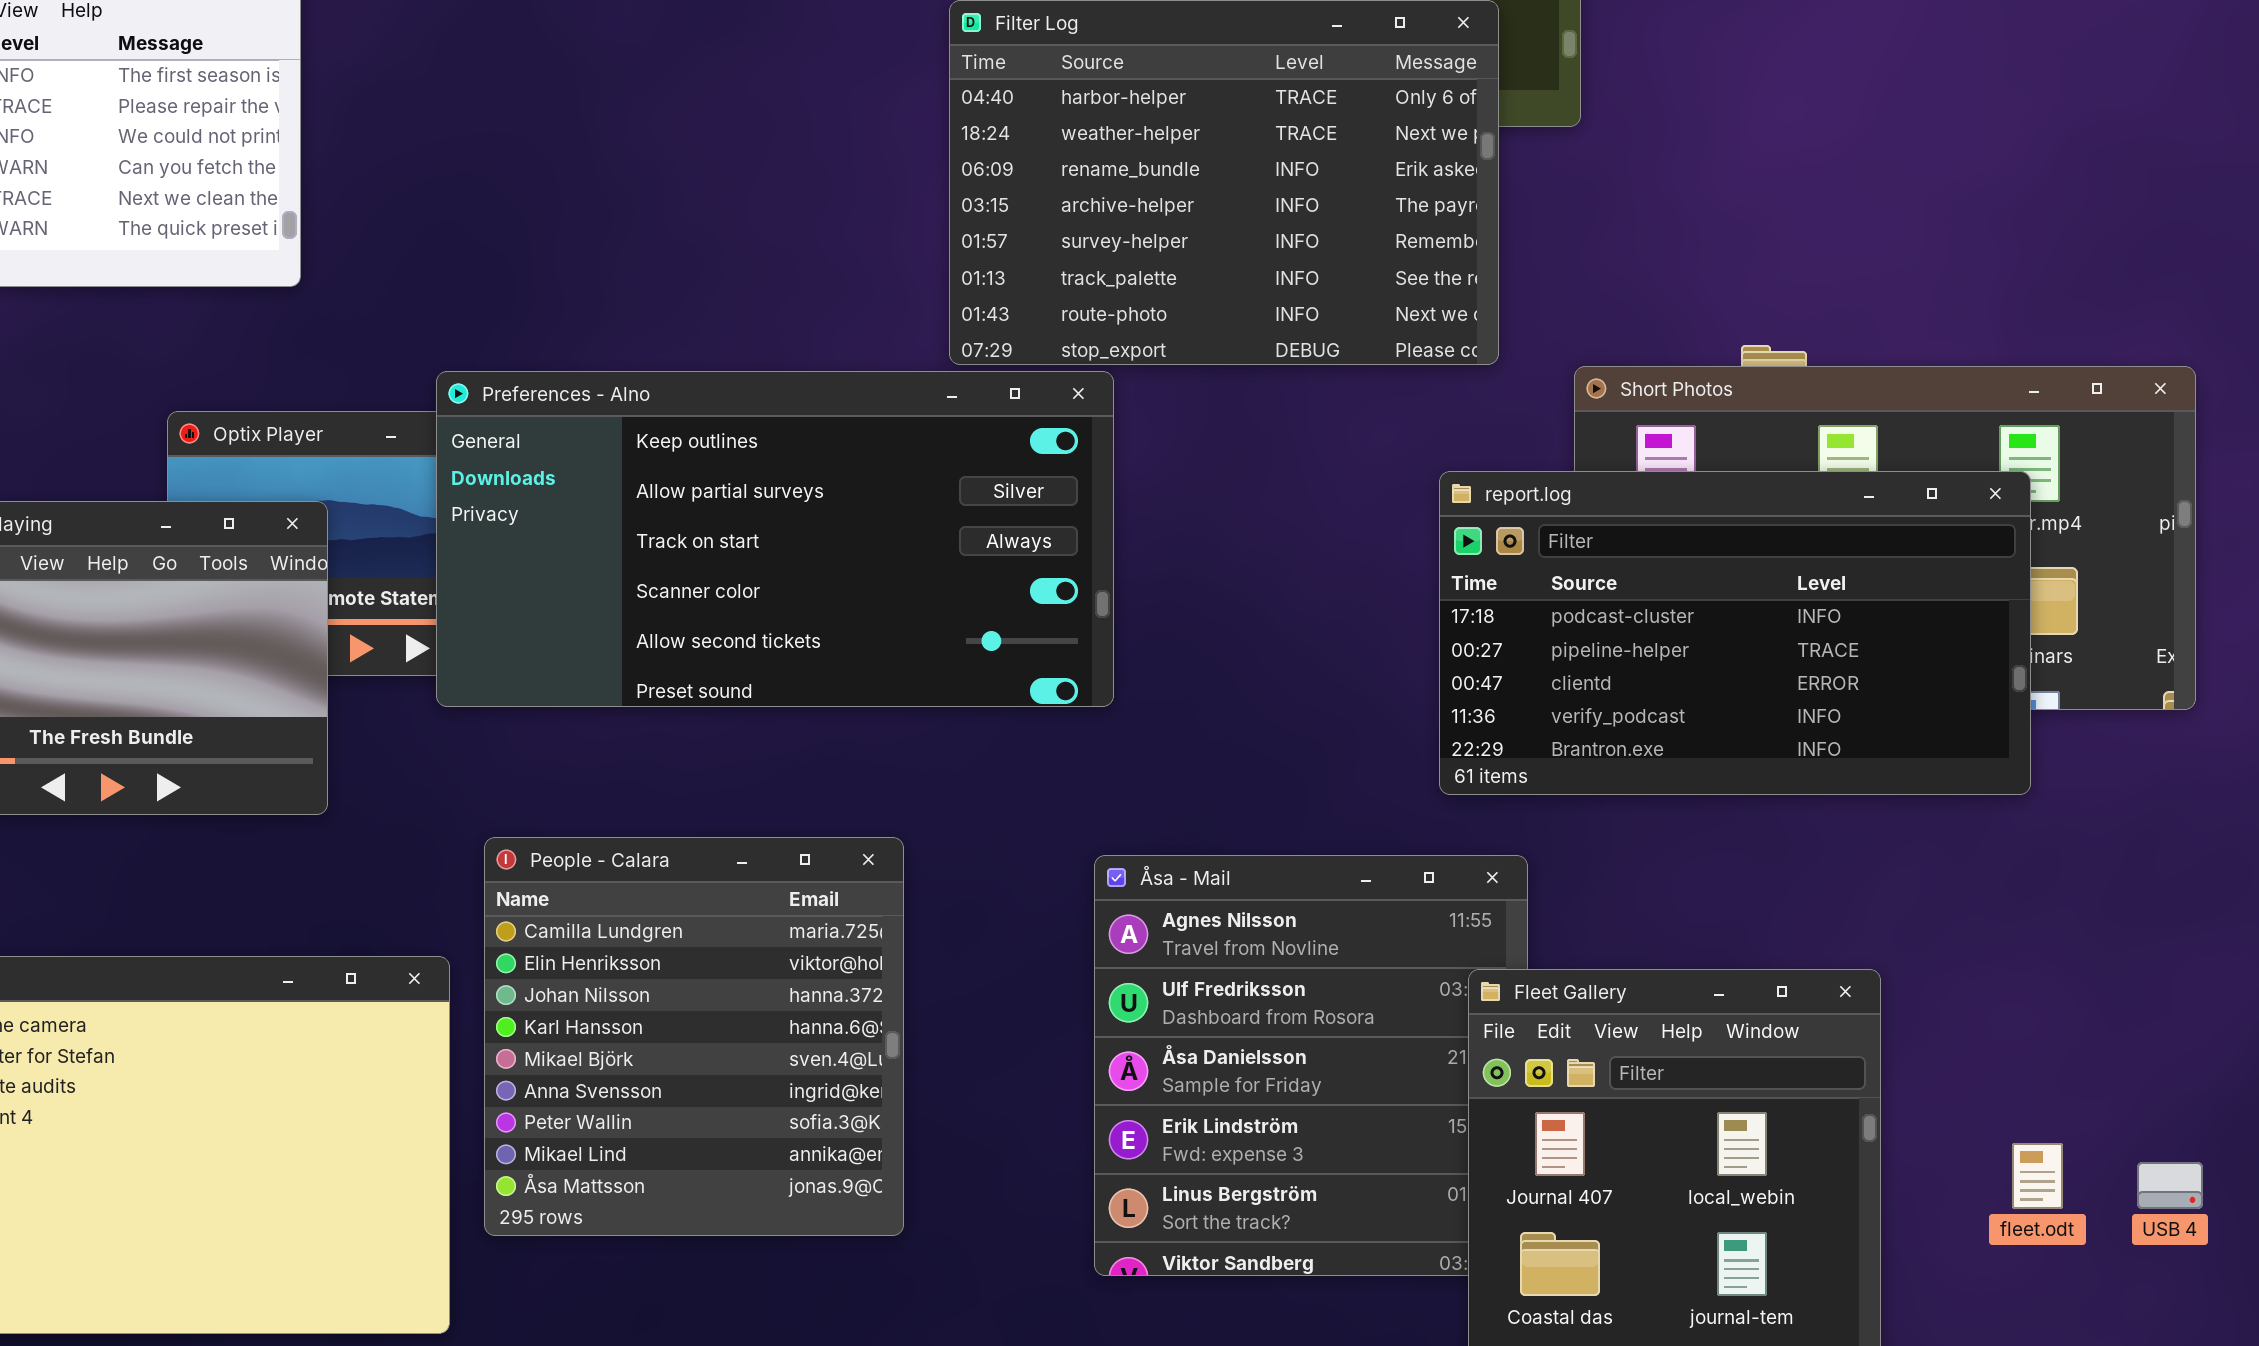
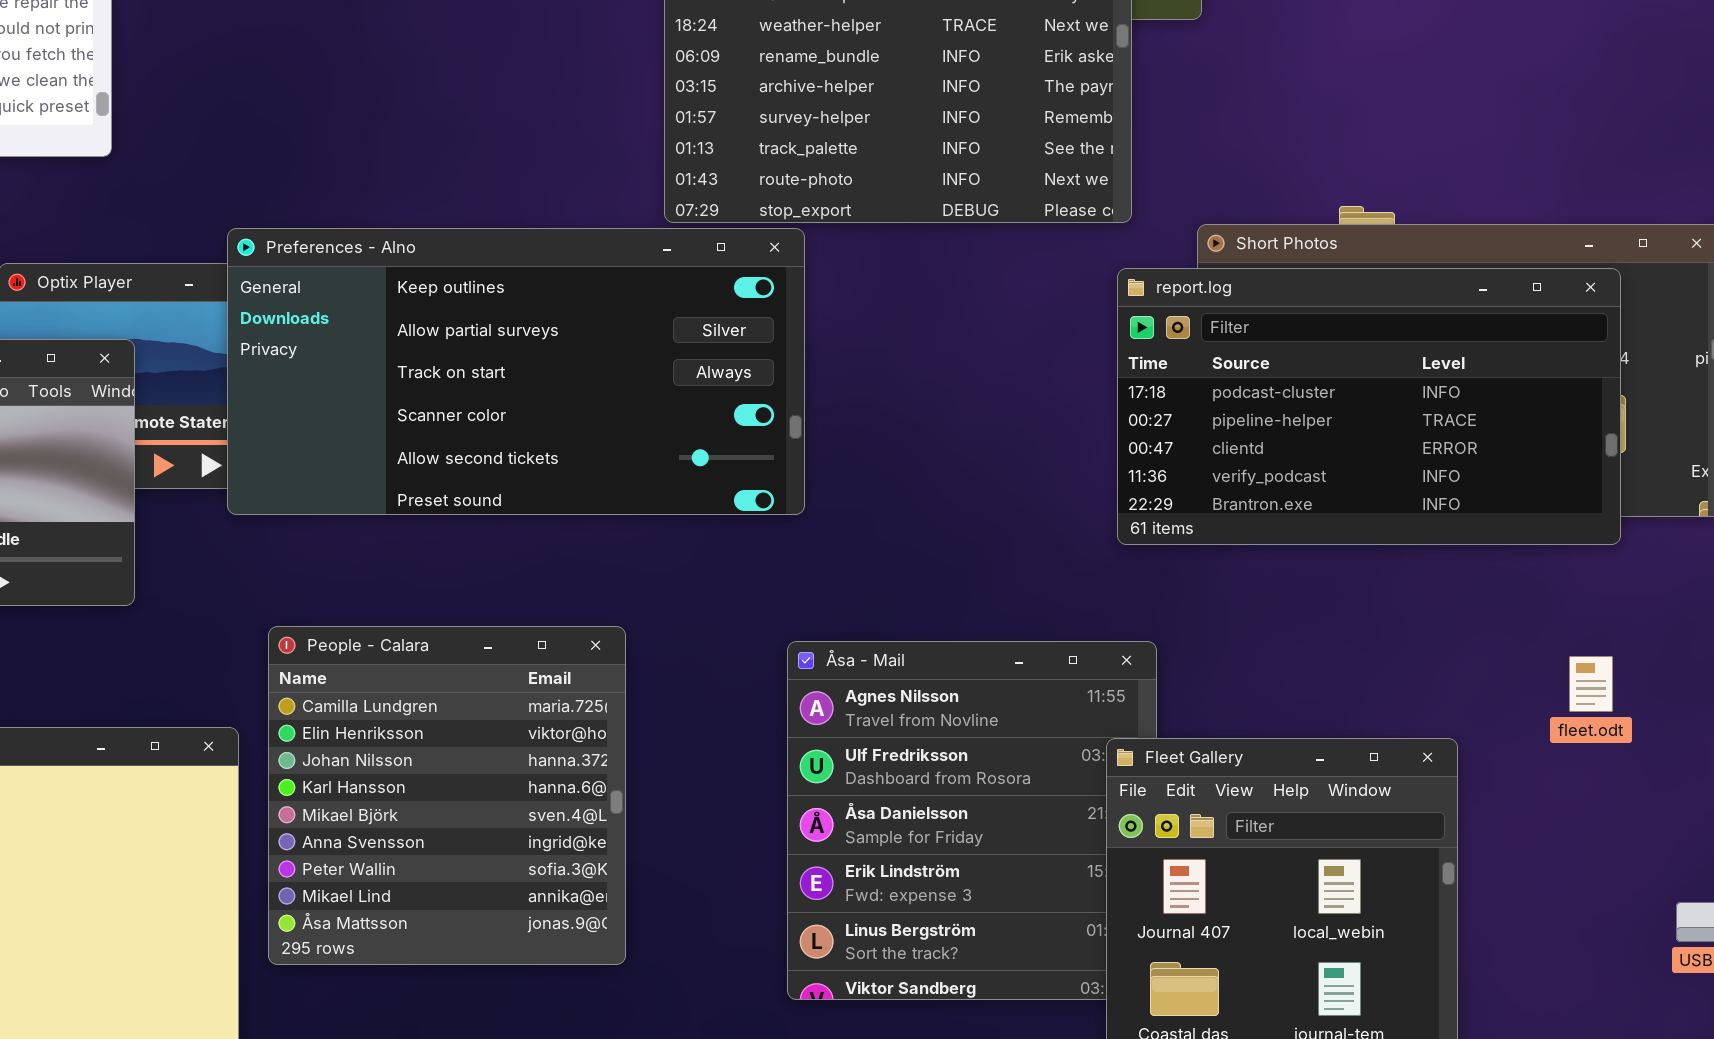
report.log: [1439,471,2031,795] -> [1117,268,1621,545], moved
fleet.odt: [2012,1143,2063,1209] -> [1569,656,1613,712], moved

